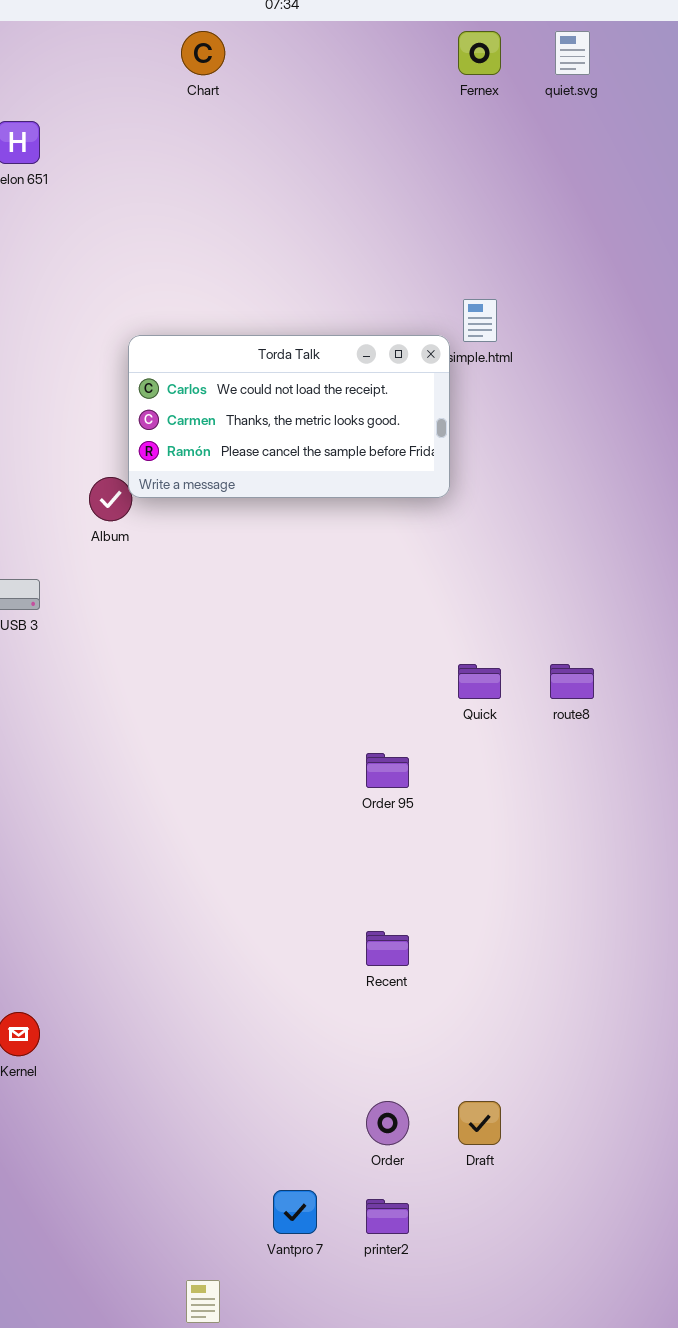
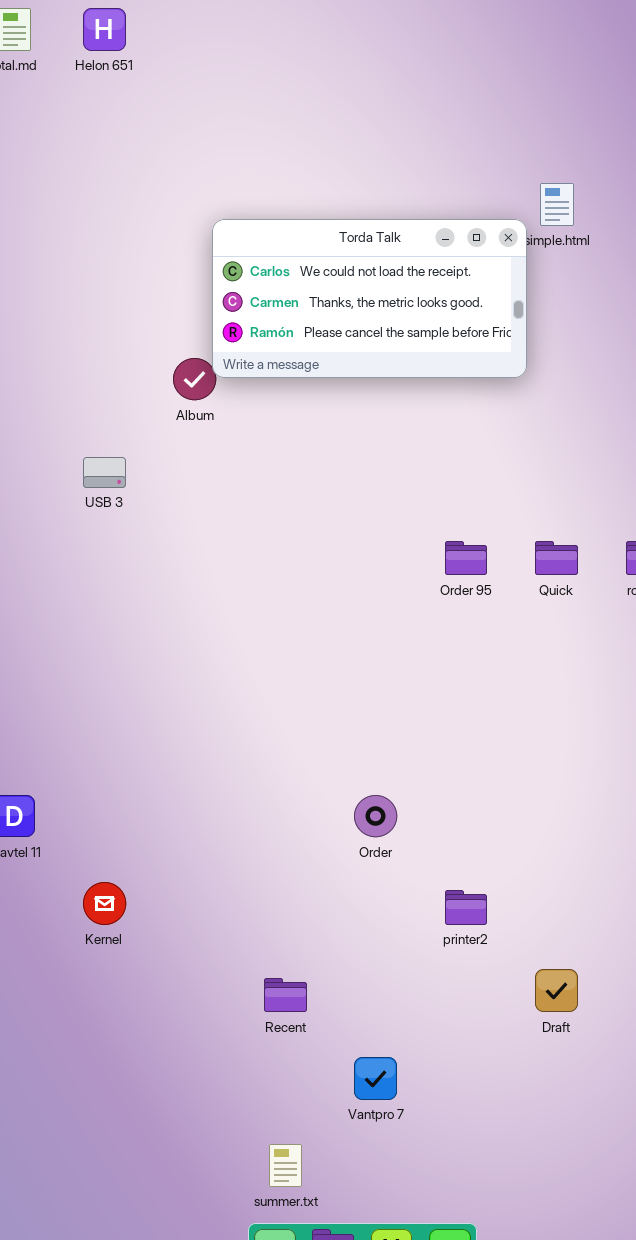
Order 95: [366,753,409,788] -> [445,541,487,575], moved
Recent: [366,931,409,966] -> [264,978,307,1012], moved
Order: [366,1101,409,1145] -> [354,795,397,837], moved
printer2: [366,1199,409,1234] -> [445,890,487,925], moved

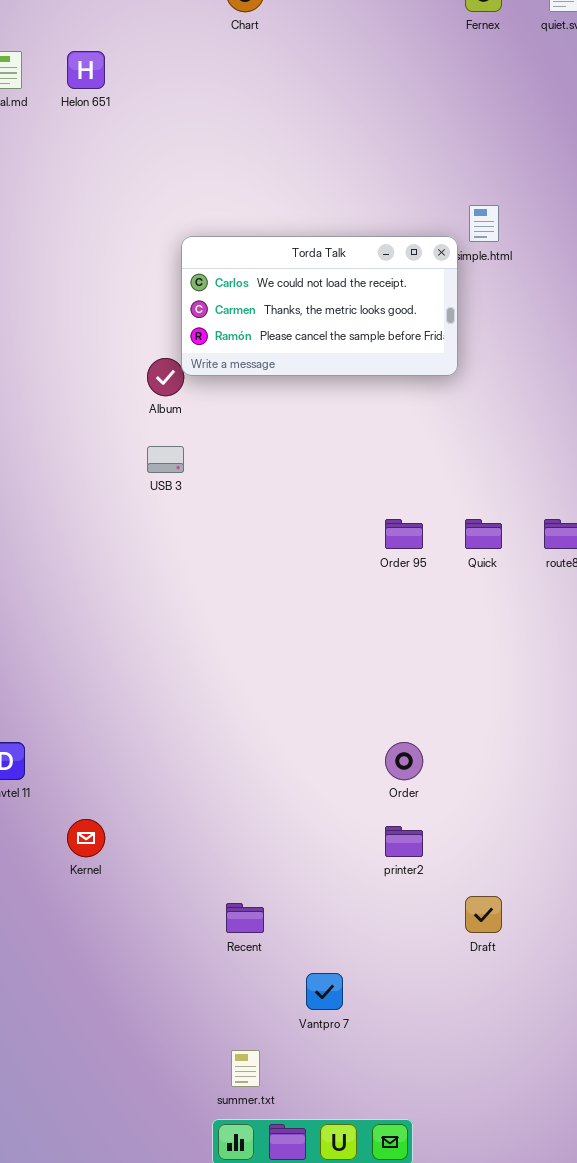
USB 3: [83,457,126,488] -> [147,446,184,473], moved
Order: [354,795,397,837] -> [385,742,423,780], moved

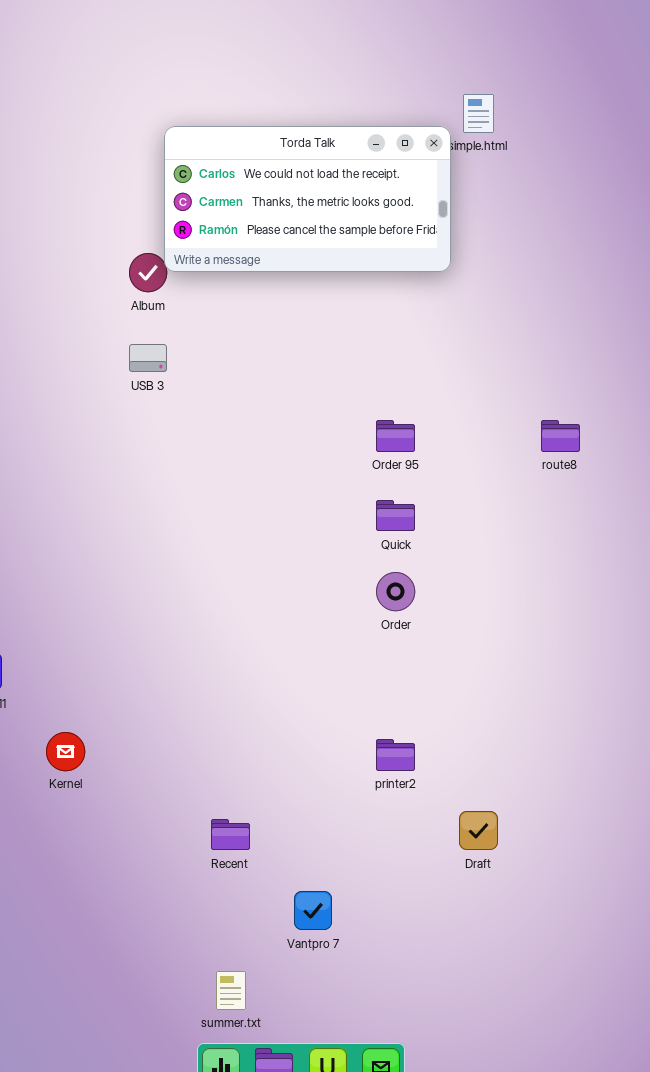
Quick: [465,519,502,549] -> [376,500,415,531], moved
Order: [385,742,423,780] -> [376,572,415,611], moved

